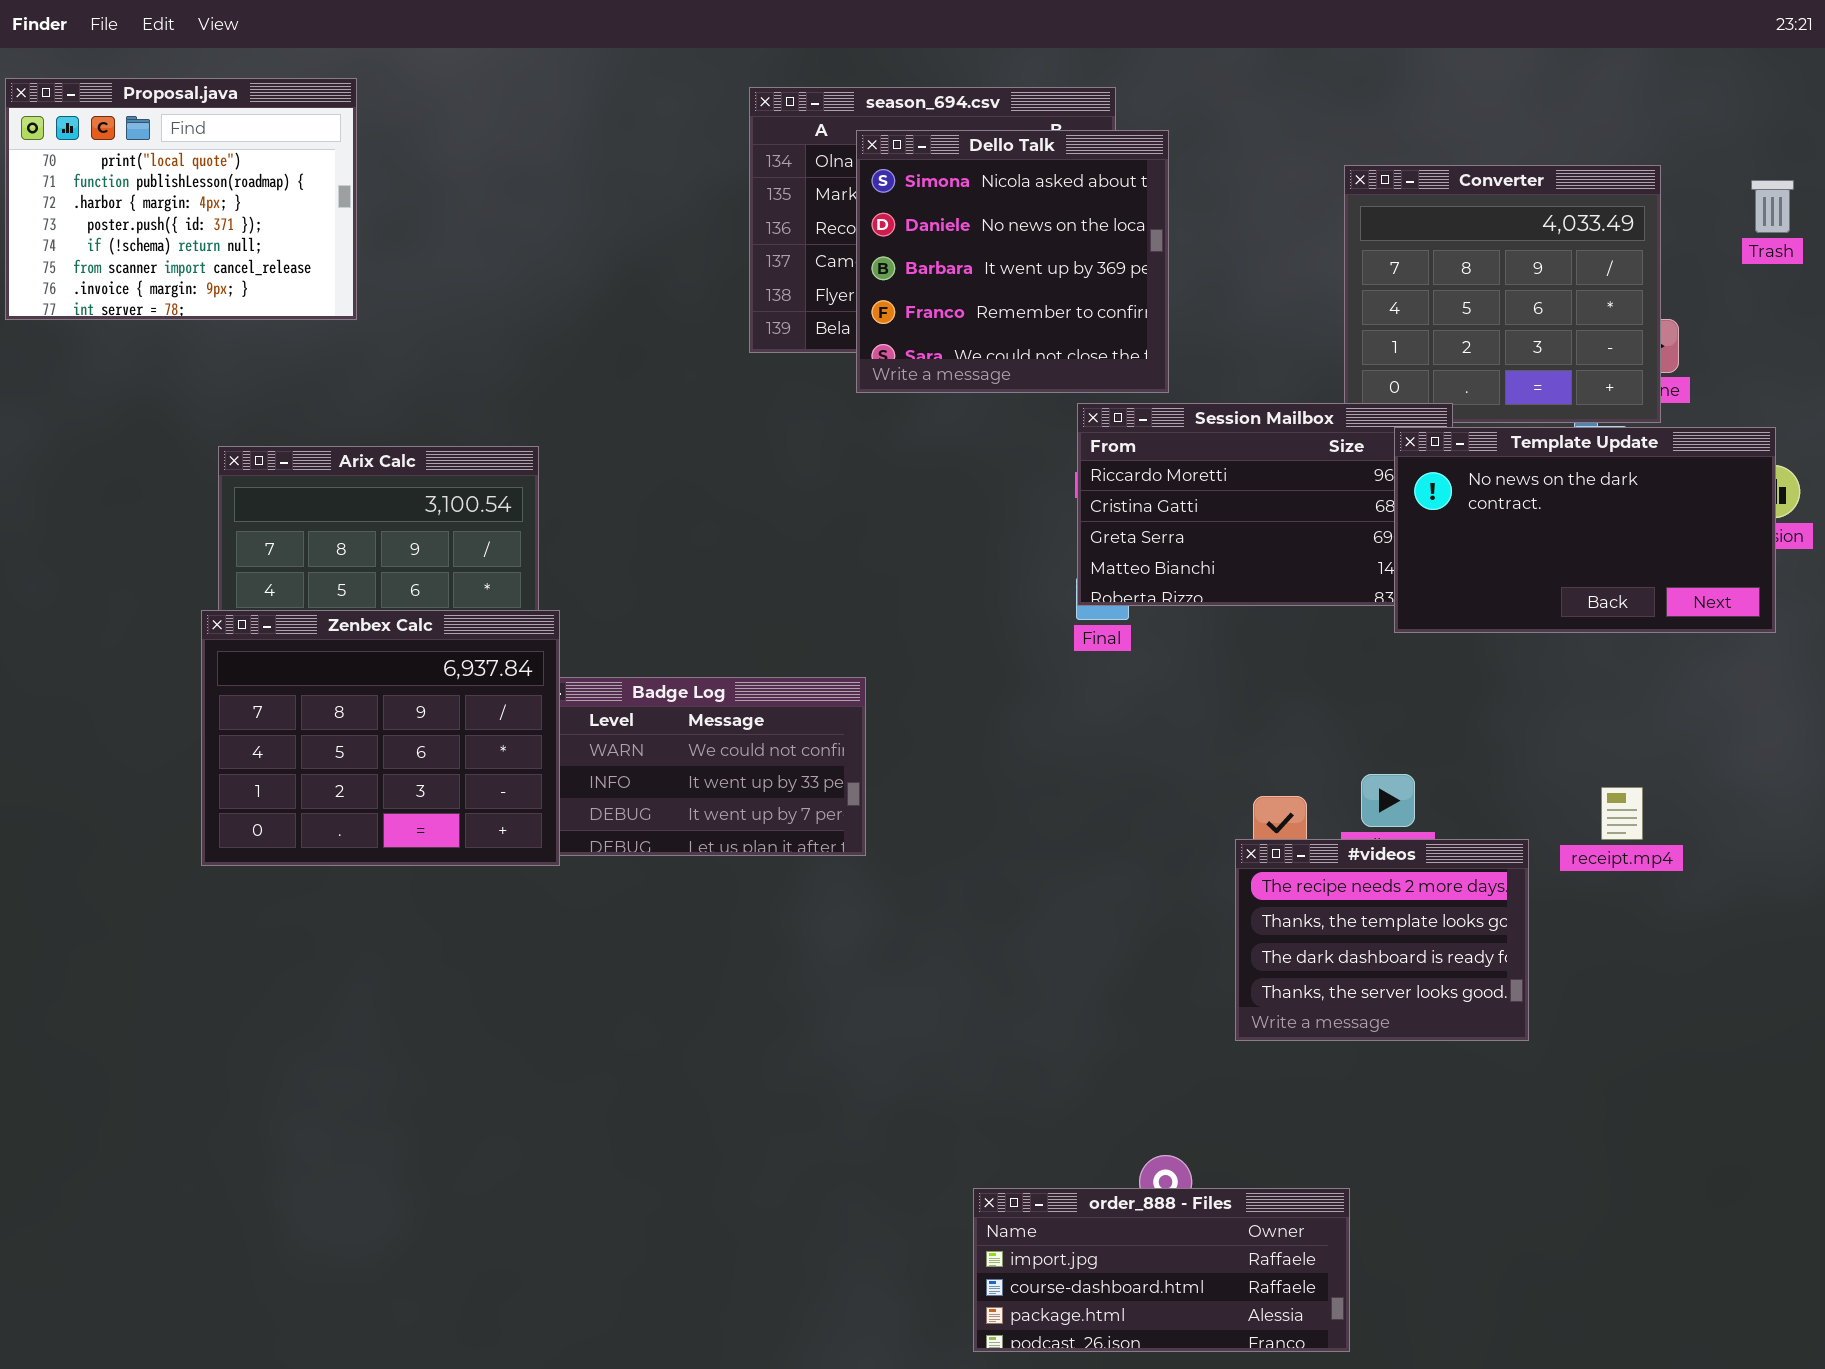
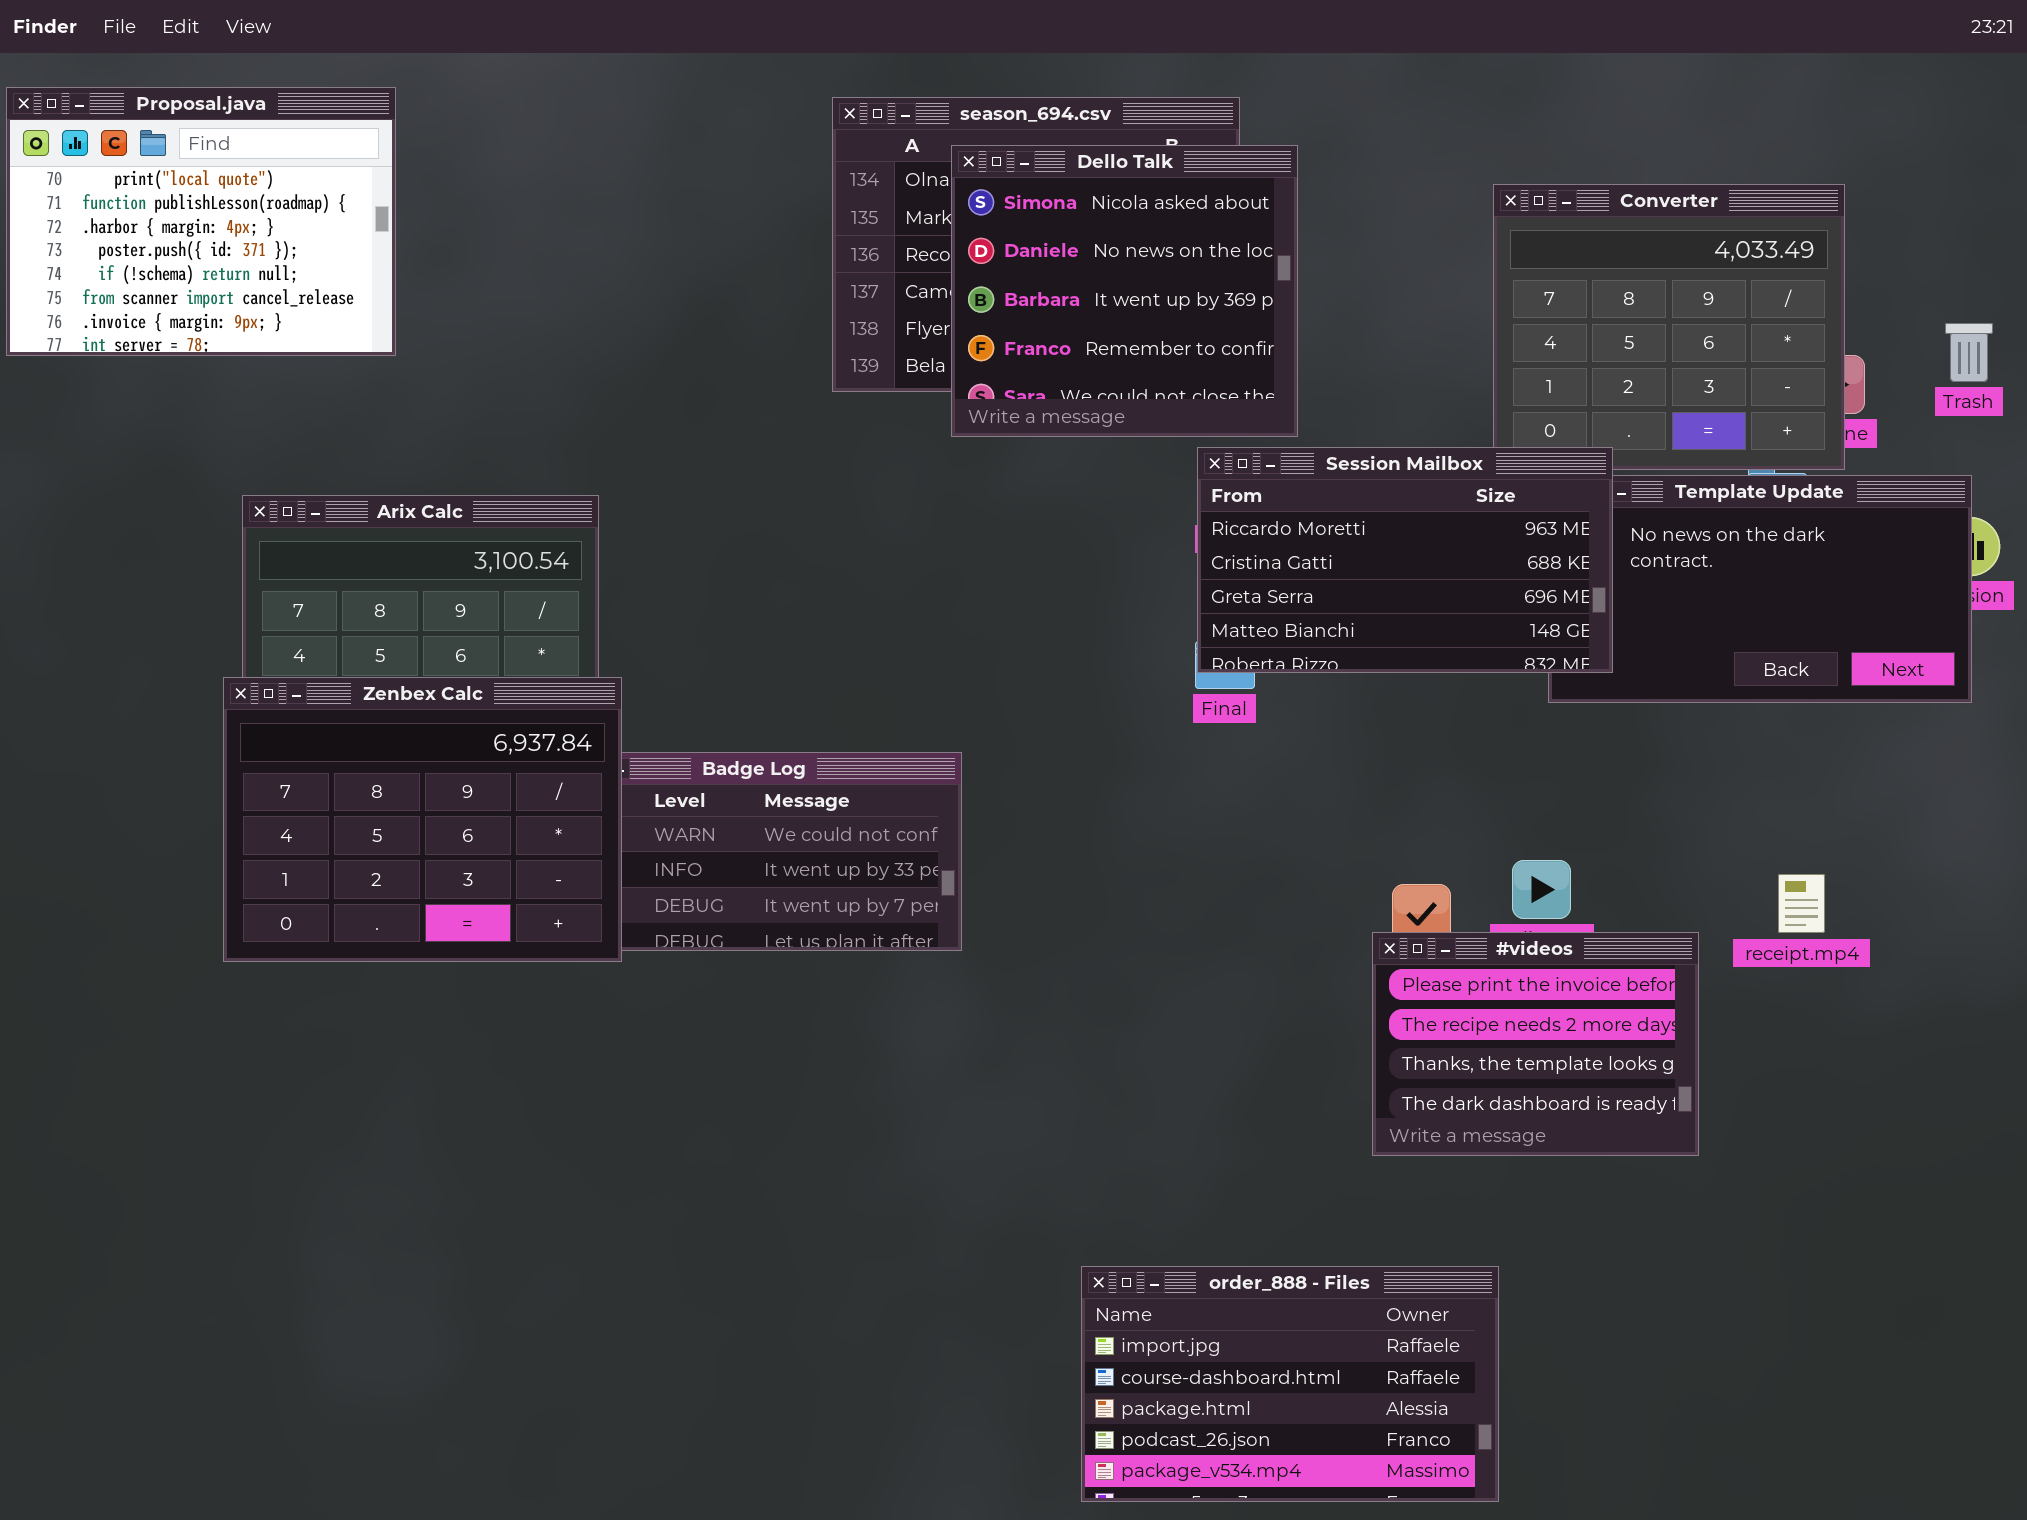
Trash: [1751,180,1794,233] -> [1945,323,1993,382], moved
Session Mailbox: [1077,403,1453,606] -> [1197,447,1613,673], raised
#videos: [1235,839,1529,1041] -> [1372,932,1699,1156], scrolled up 1 row
order_888 - Files: [973,1188,1350,1352] -> [1081,1266,1499,1502], resized

